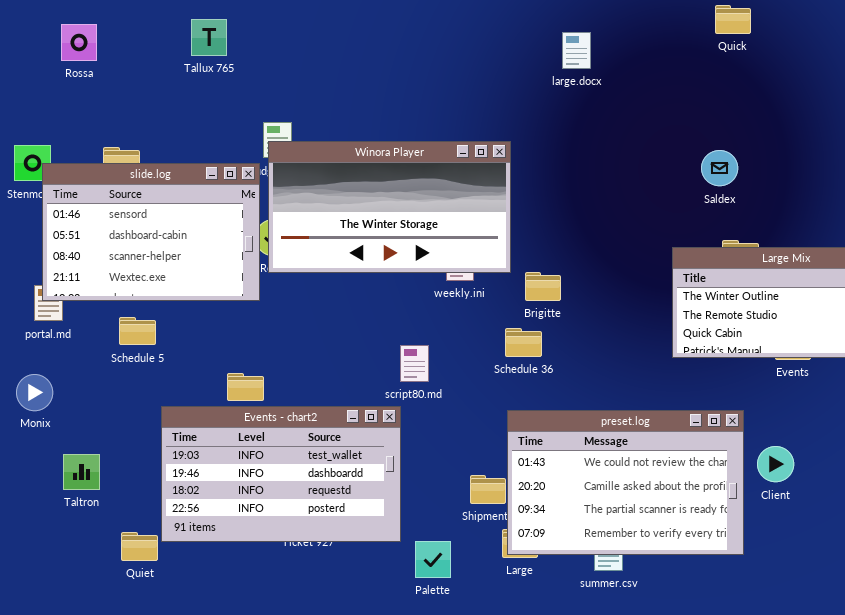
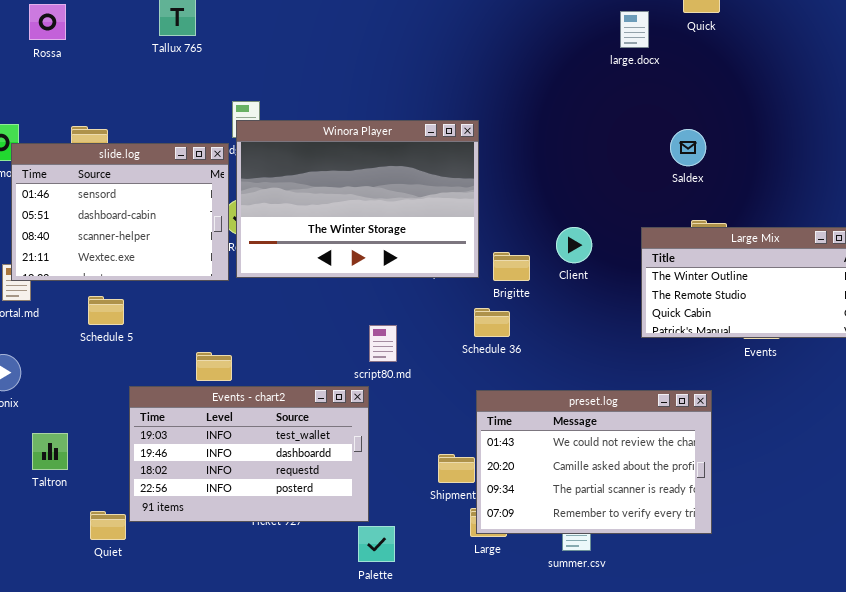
large.docx: [562,32,591,69] -> [620,11,649,48], moved
Winora Player: [268,141,511,273] -> [236,120,479,278], resized
Client: [757,446,794,482] -> [556,227,592,263], moved
Palette: [415,541,451,578] -> [358,526,395,562], moved

